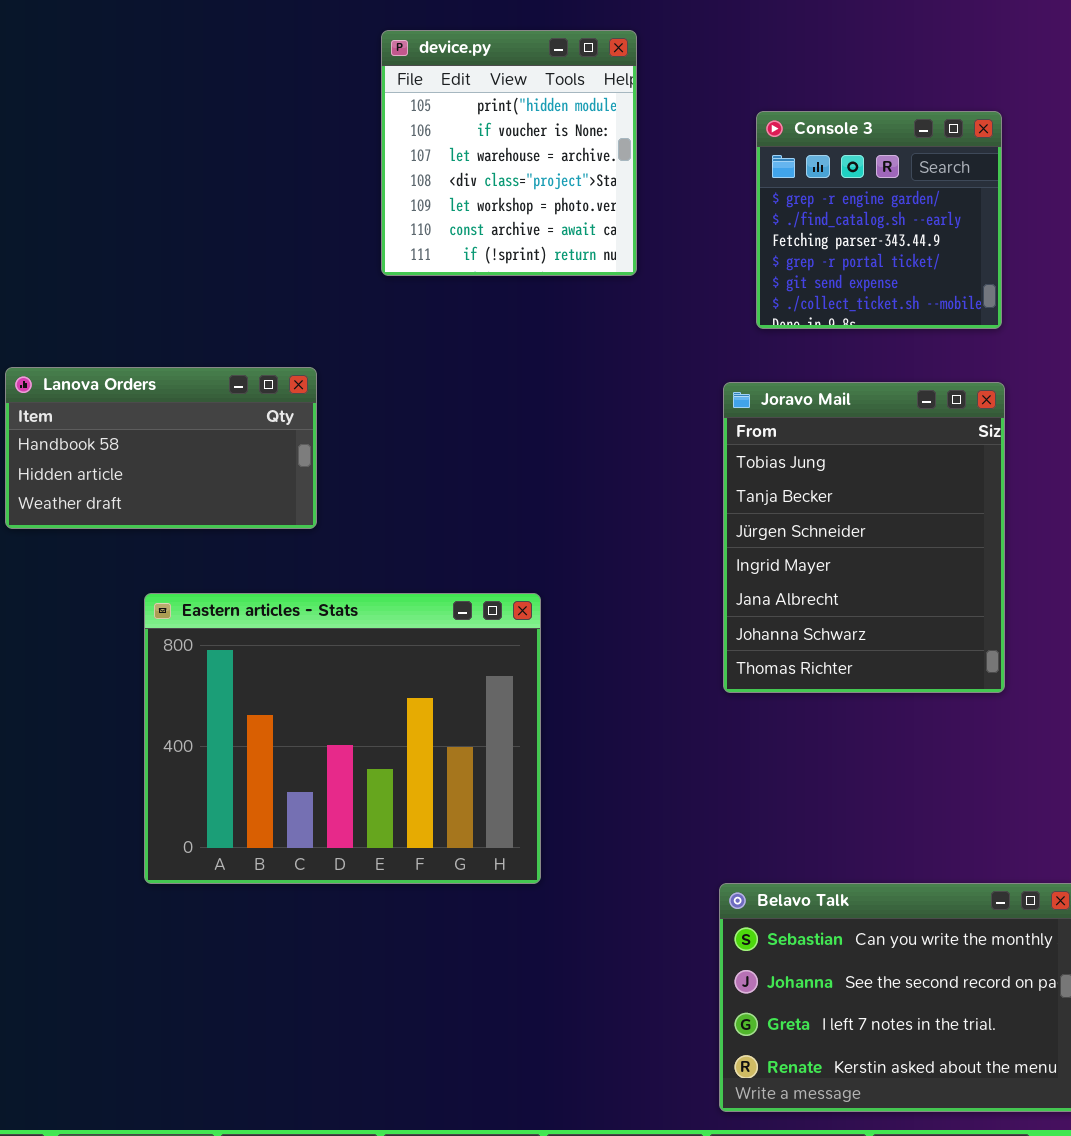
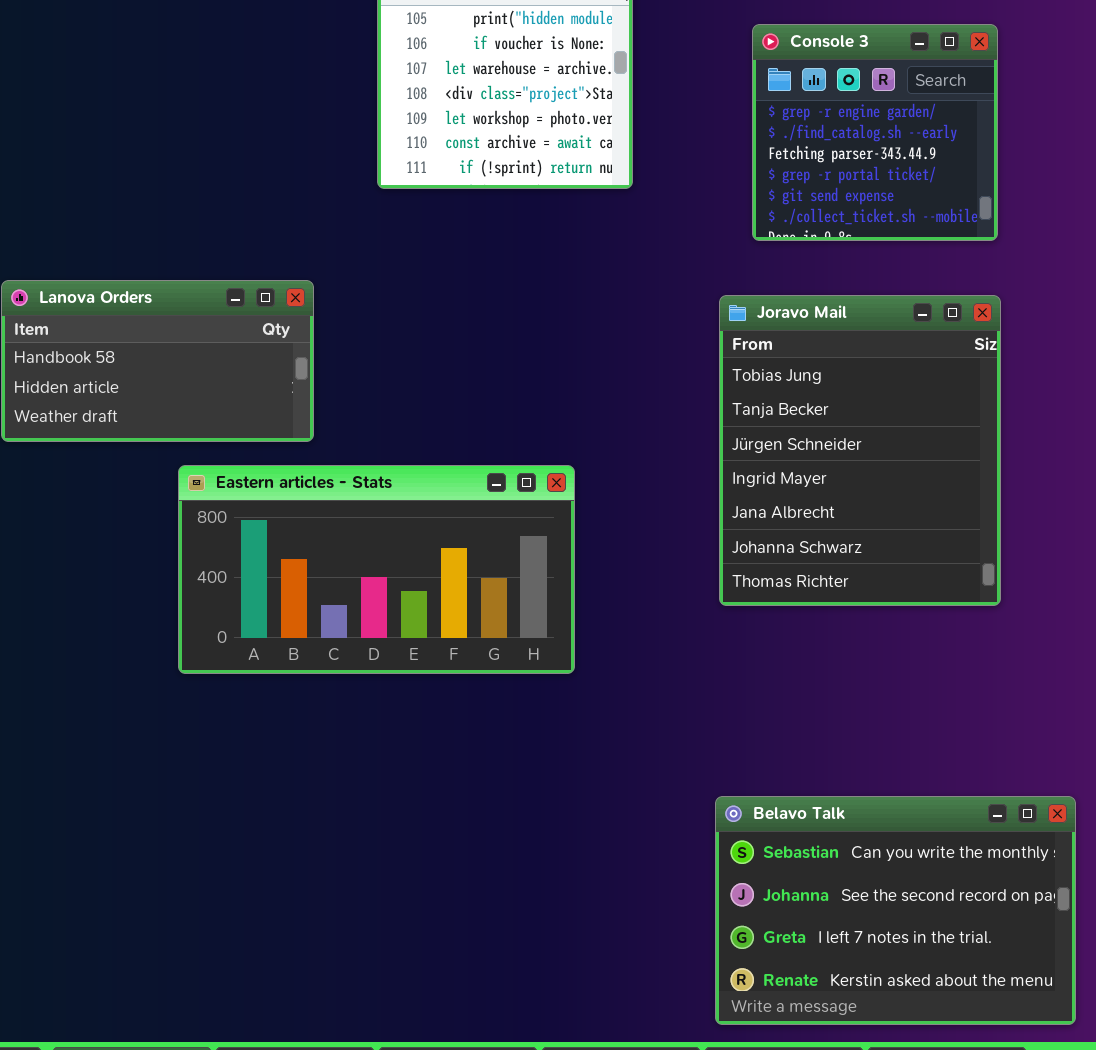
Eastern articles - Stats: [144,593,541,884] -> [178,465,575,674], moved, resized

